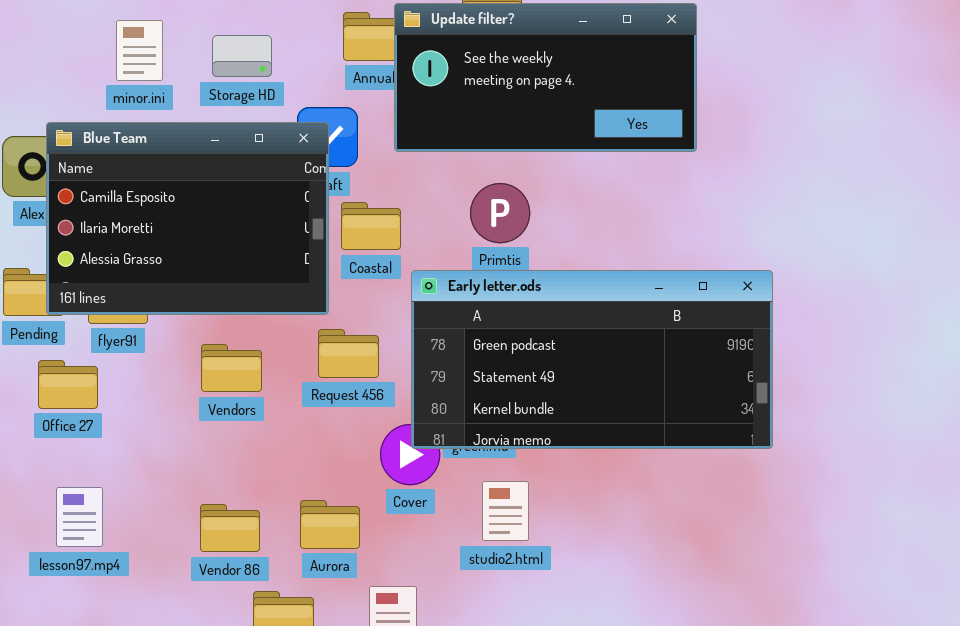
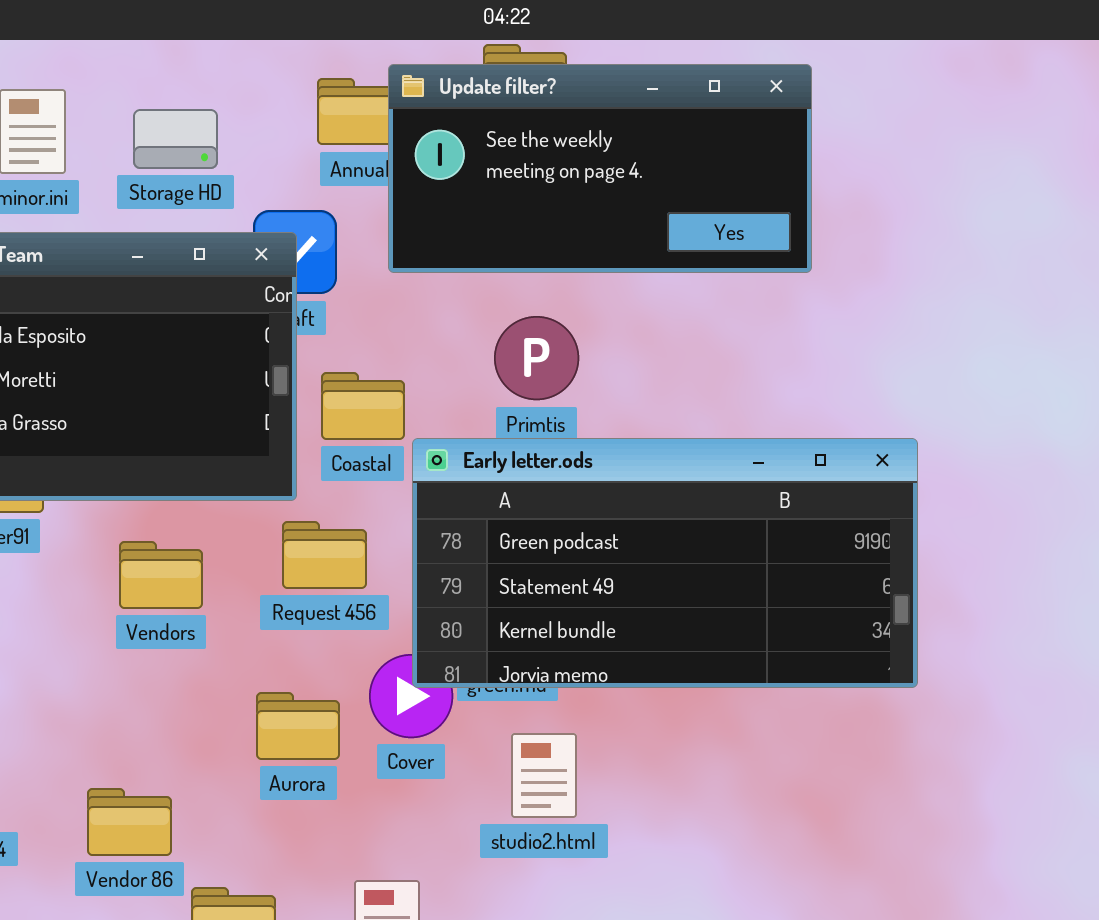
Coastal: [341,202,401,250] -> [321,372,405,440], moved
Aurora: [300,500,360,549] -> [256,692,340,760], moved
Vendor 86: [200,504,260,552] -> [87,788,172,856], moved

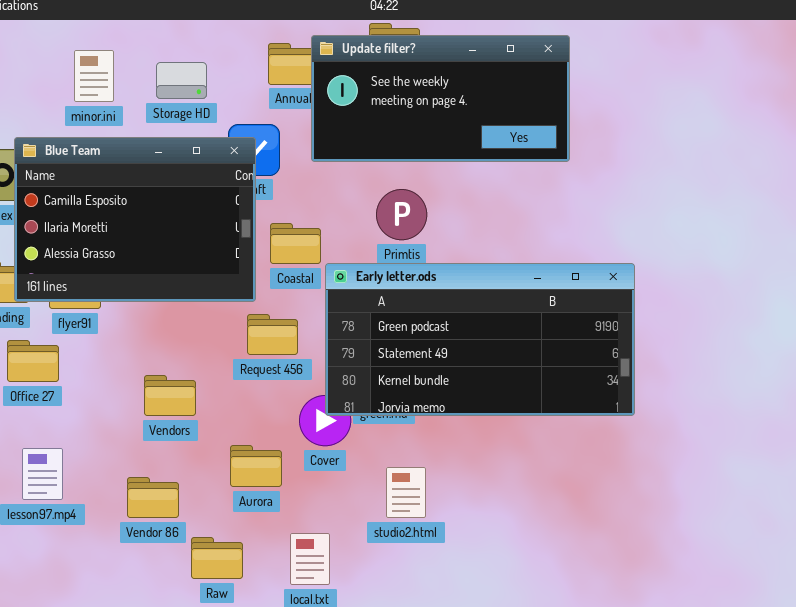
Vendors: [119,541,203,609] -> [144,375,196,416], moved
Aurora: [256,692,340,760] -> [230,445,282,487], moved
studio2.html: [511,733,577,818] -> [386,467,426,518], moved

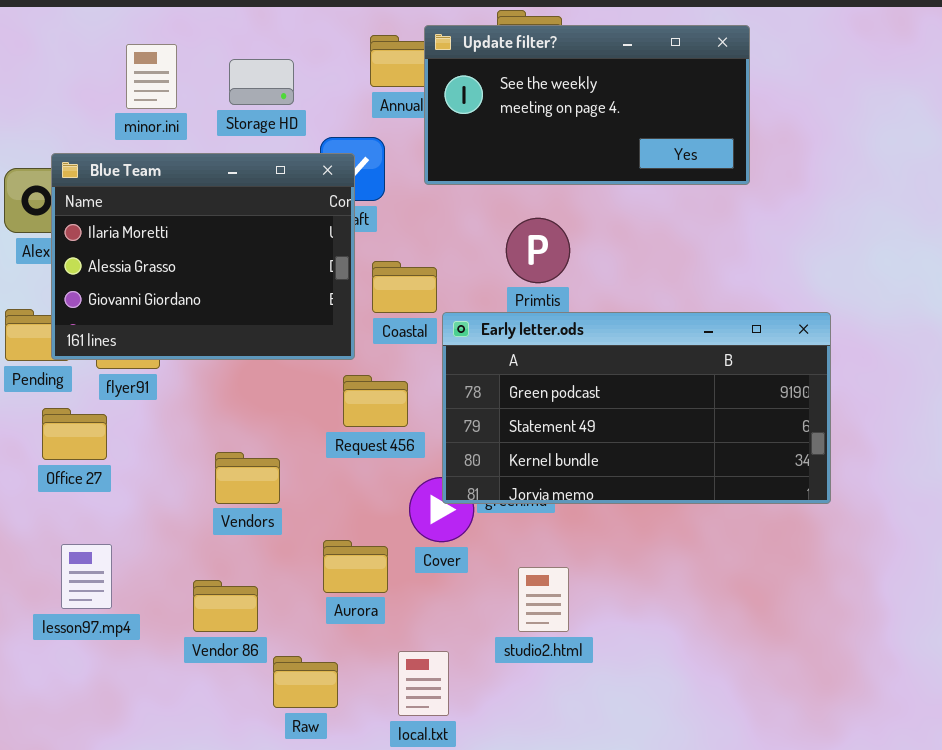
Blue Team: [14,137,256,302] -> [51,153,355,360], scrolled down 1 row

